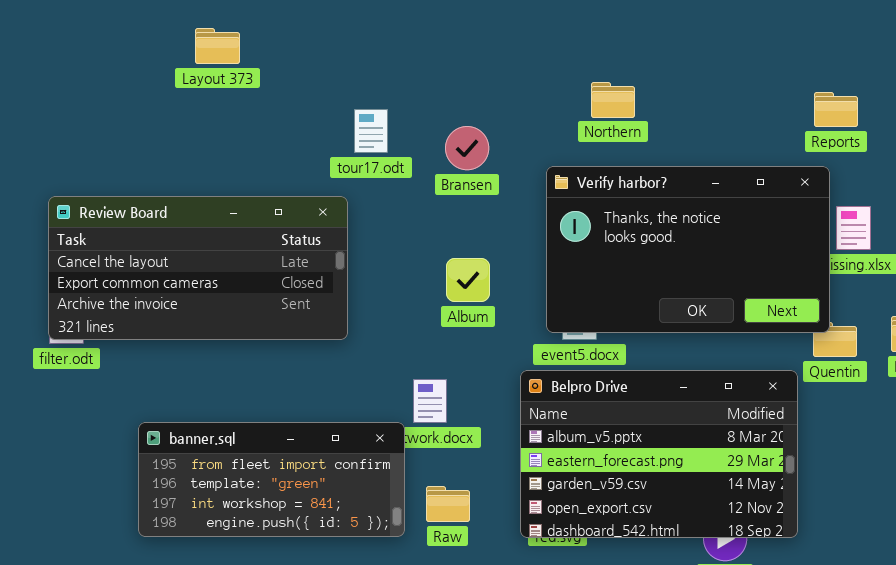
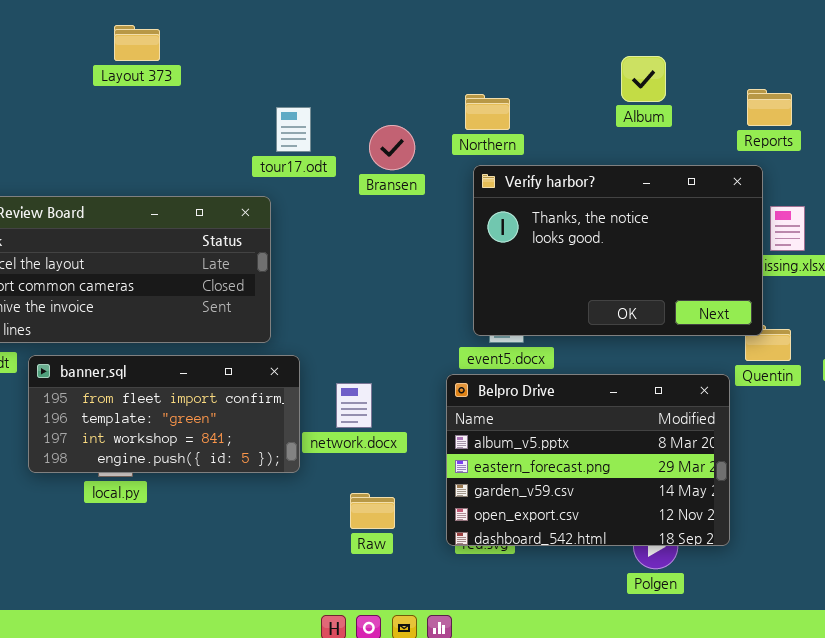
Northern: [591,82,635,118] -> [465,94,510,130], moved
Album: [446,258,490,302] -> [621,56,666,102], moved
banner.sql: [138,422,405,537] -> [28,355,300,473], moved

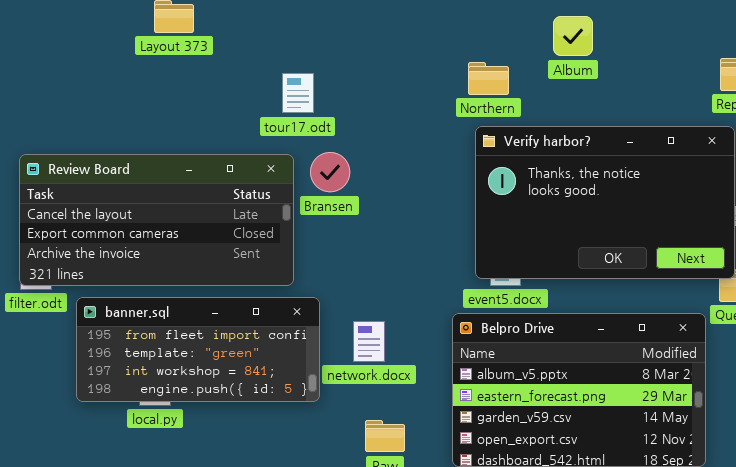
Album: [621,56,666,102] -> [553,16,593,56], moved
tour17.odt: [276,107,311,152] -> [282,73,314,113], moved
Bransen: [369,125,415,170] -> [310,152,350,192], moved

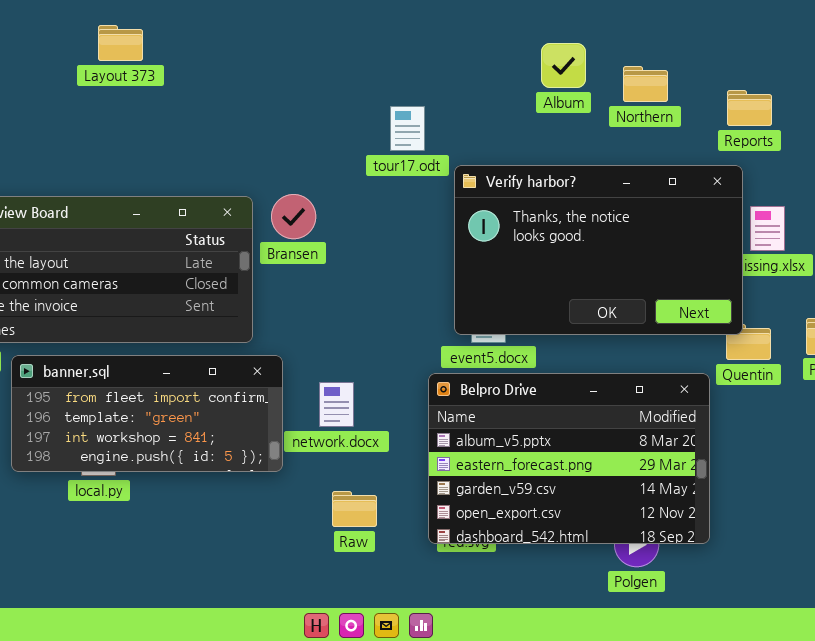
Northern: [468,62,509,95] -> [623,66,668,102], moved
tour17.odt: [282,73,314,113] -> [390,106,425,151], moved

